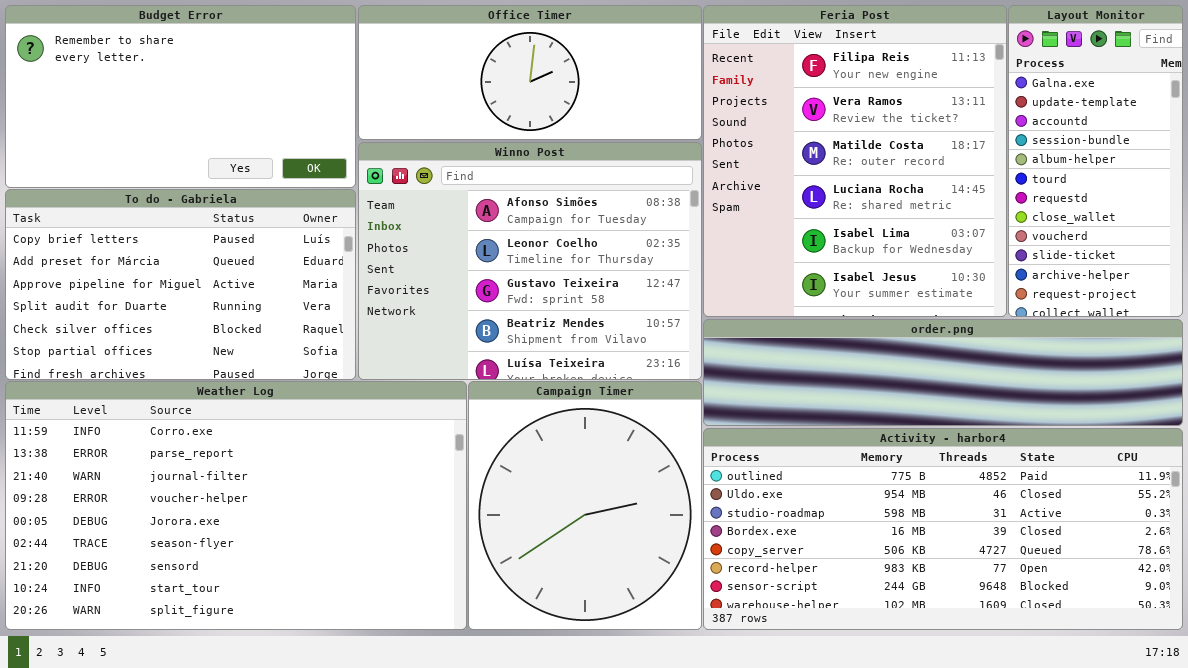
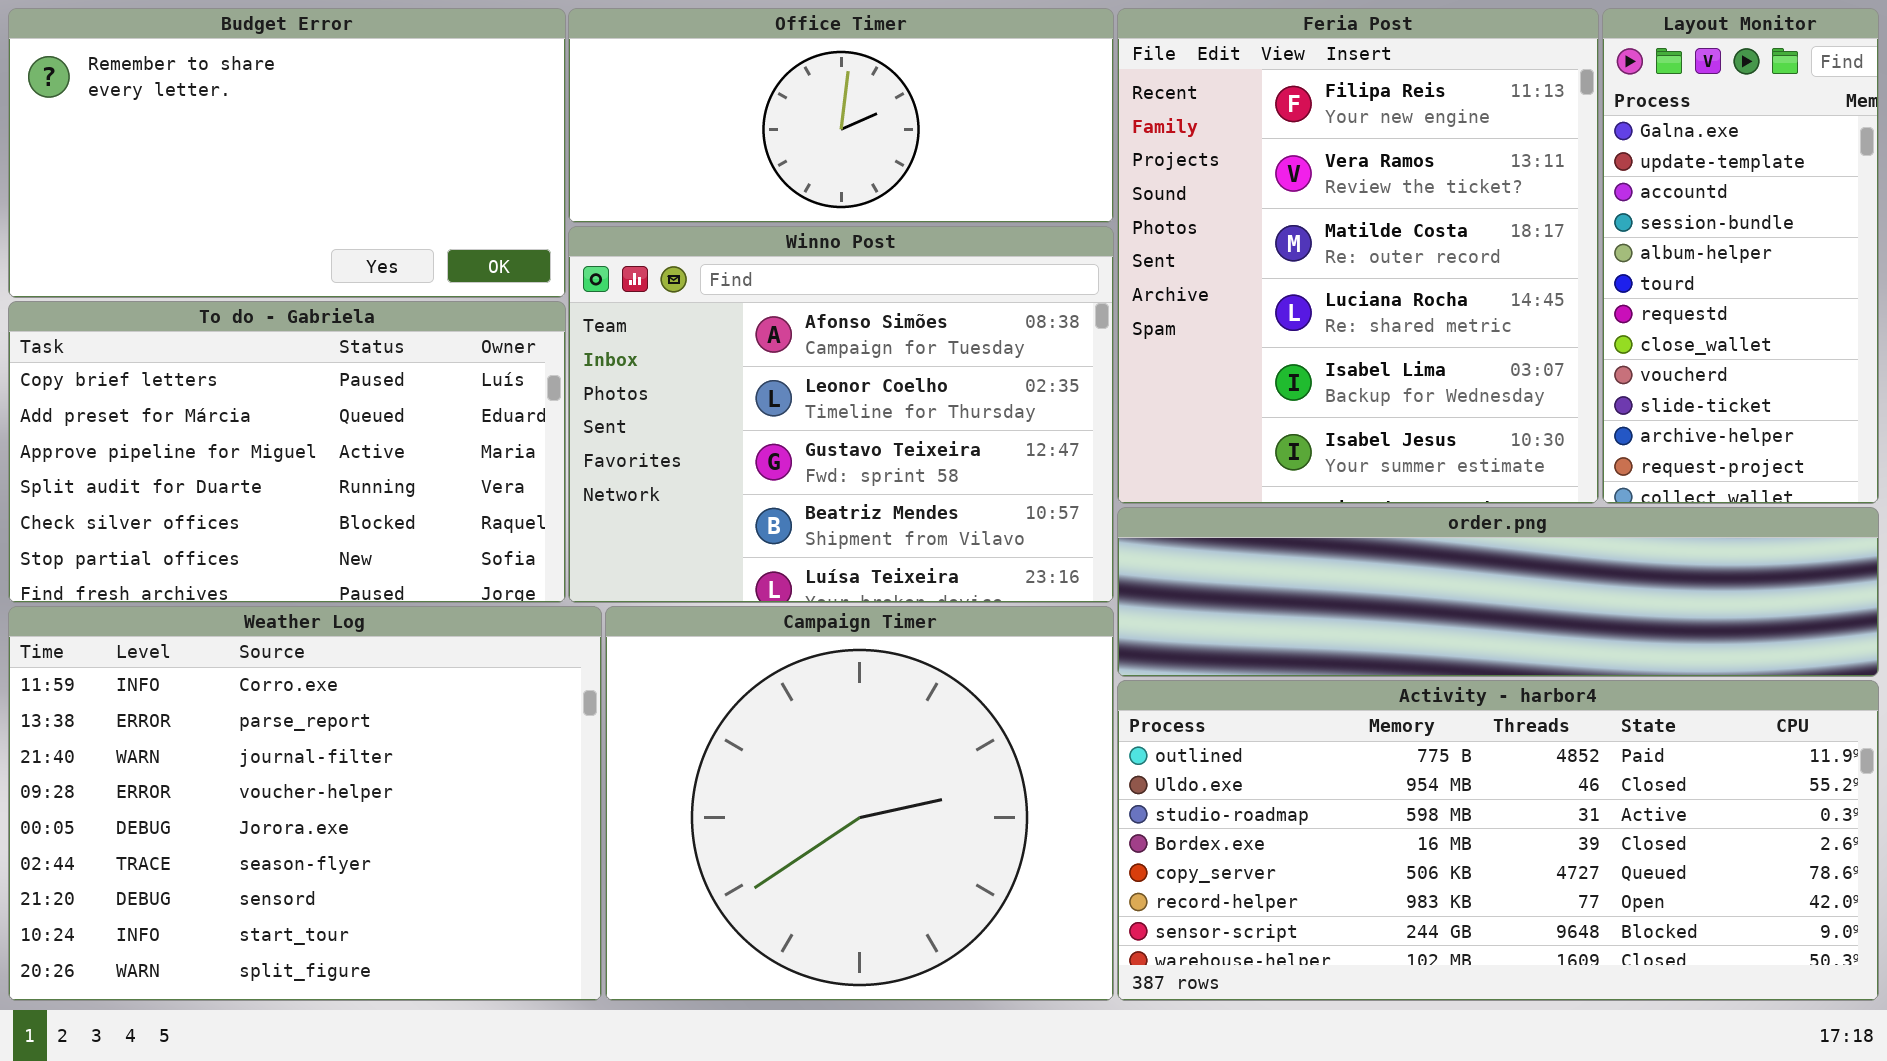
Weather Log: [5,381,467,630] -> [8,606,602,1001], resized
Campaign Timer: [468,381,702,630] -> [605,606,1114,1001], resized

